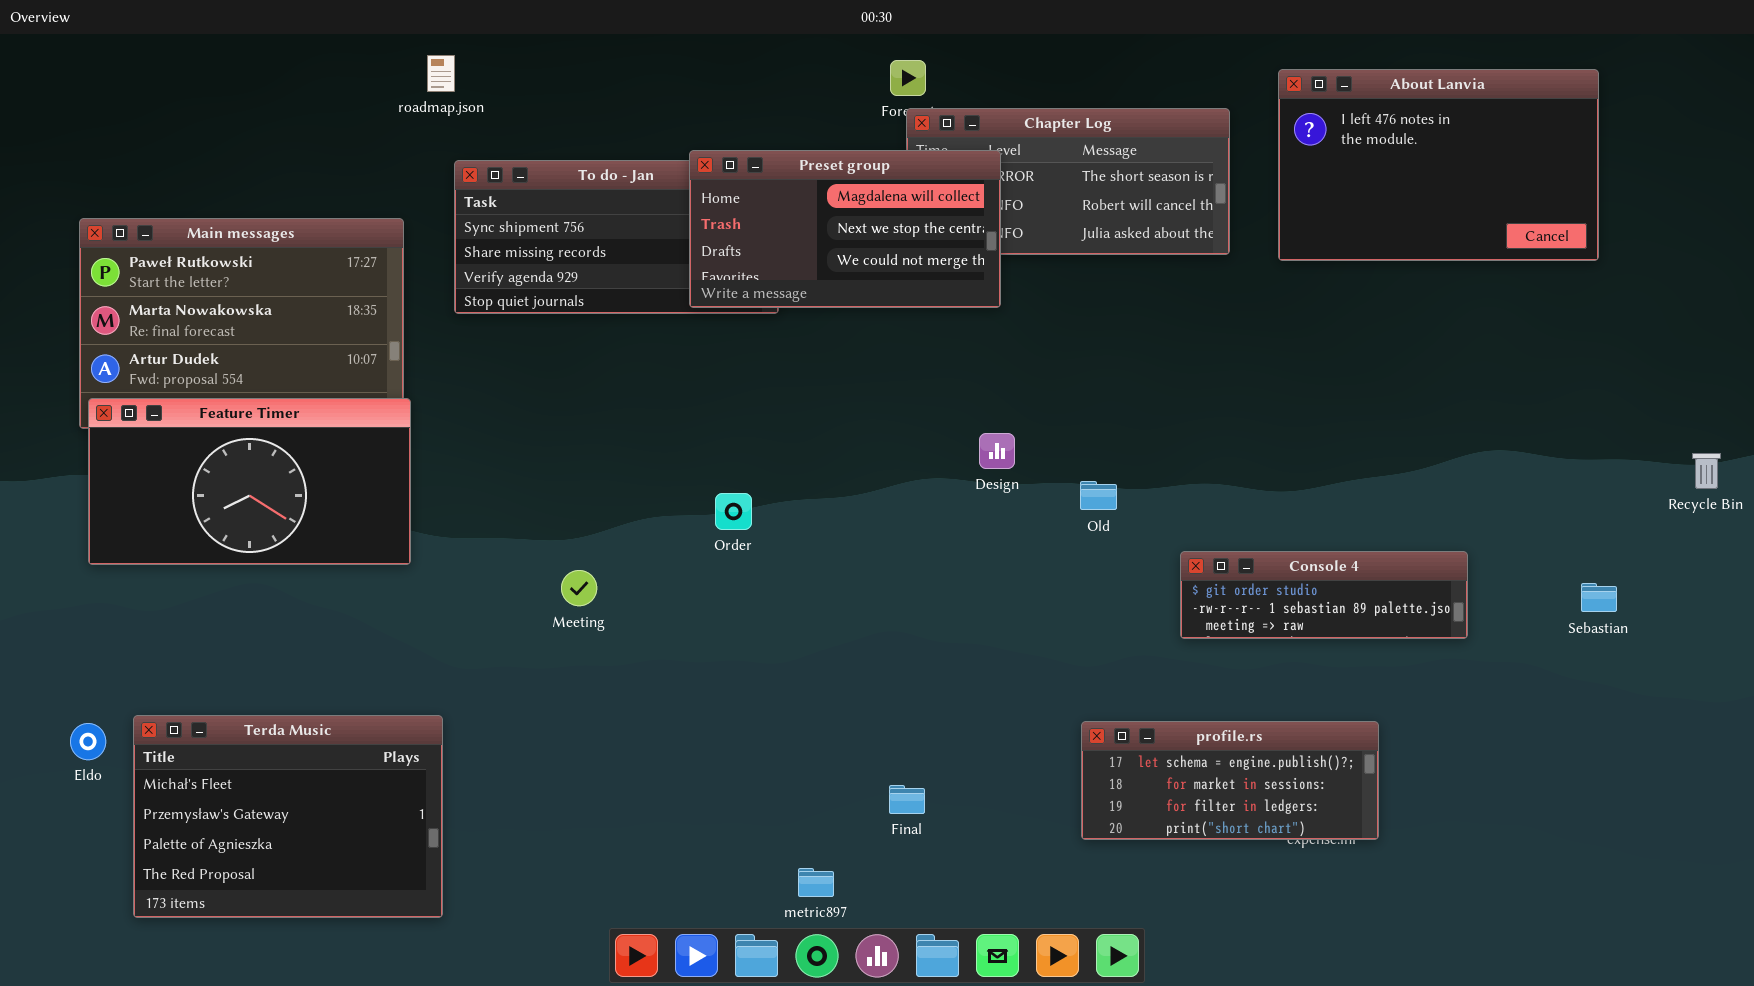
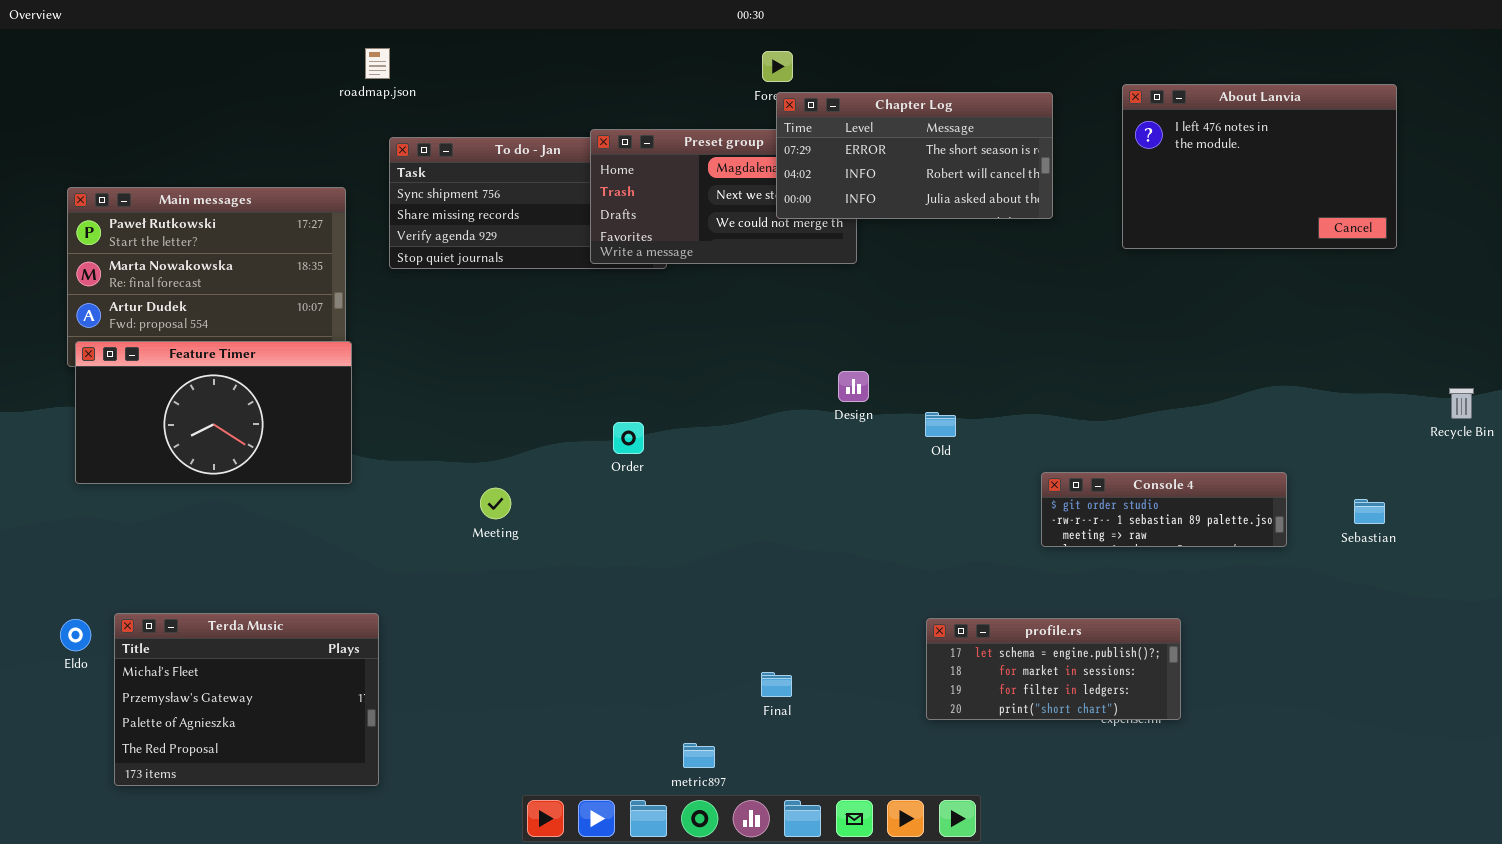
About Lanvia: [1278,69,1599,261] -> [1122,84,1397,249], moved
Chapter Log: [906,108,1230,255] -> [776,92,1053,219], raised
Console 4: [1180,551,1468,639] -> [1041,472,1287,547], moved

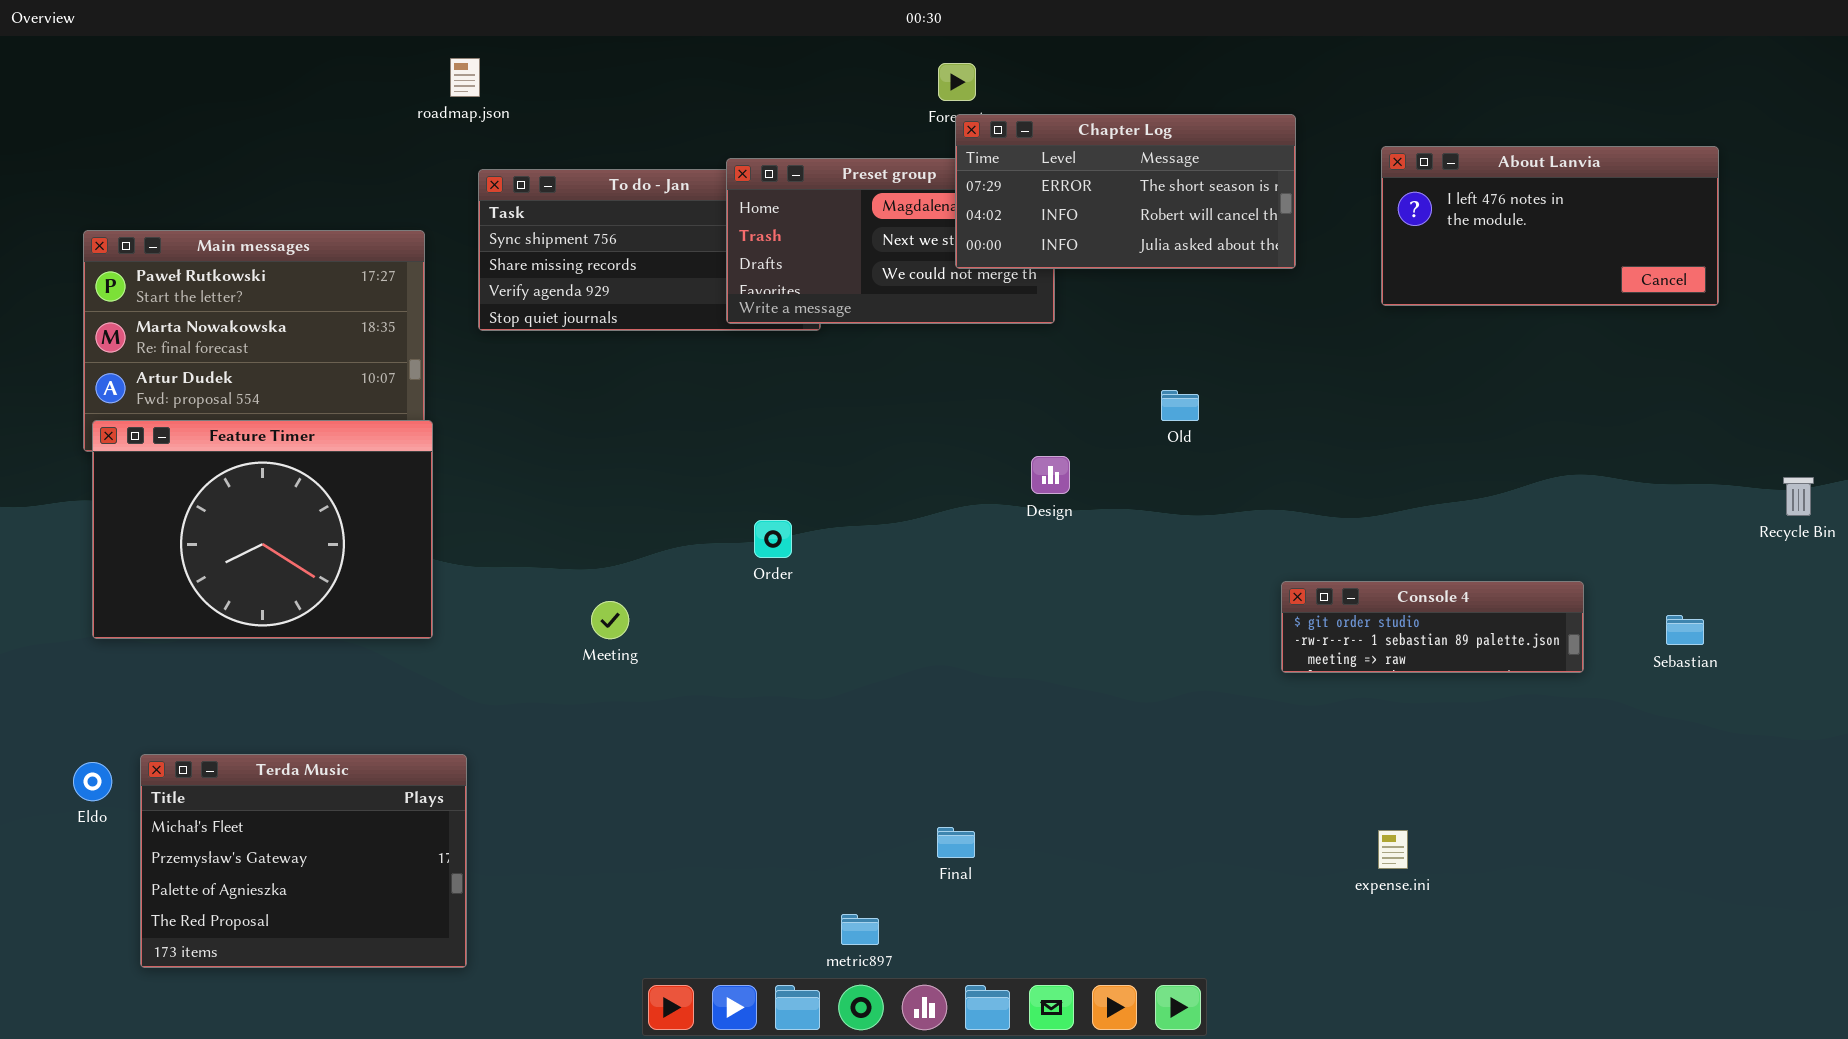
About Lanvia: [1122,84,1397,249] -> [1381,146,1719,306], resized
Feature Timer: [75,341,352,484] -> [92,420,433,639], resized
Old: [925,412,956,437] -> [1161,390,1199,421], moved
profile.rs: [926,618,1181,720] -> none, closed

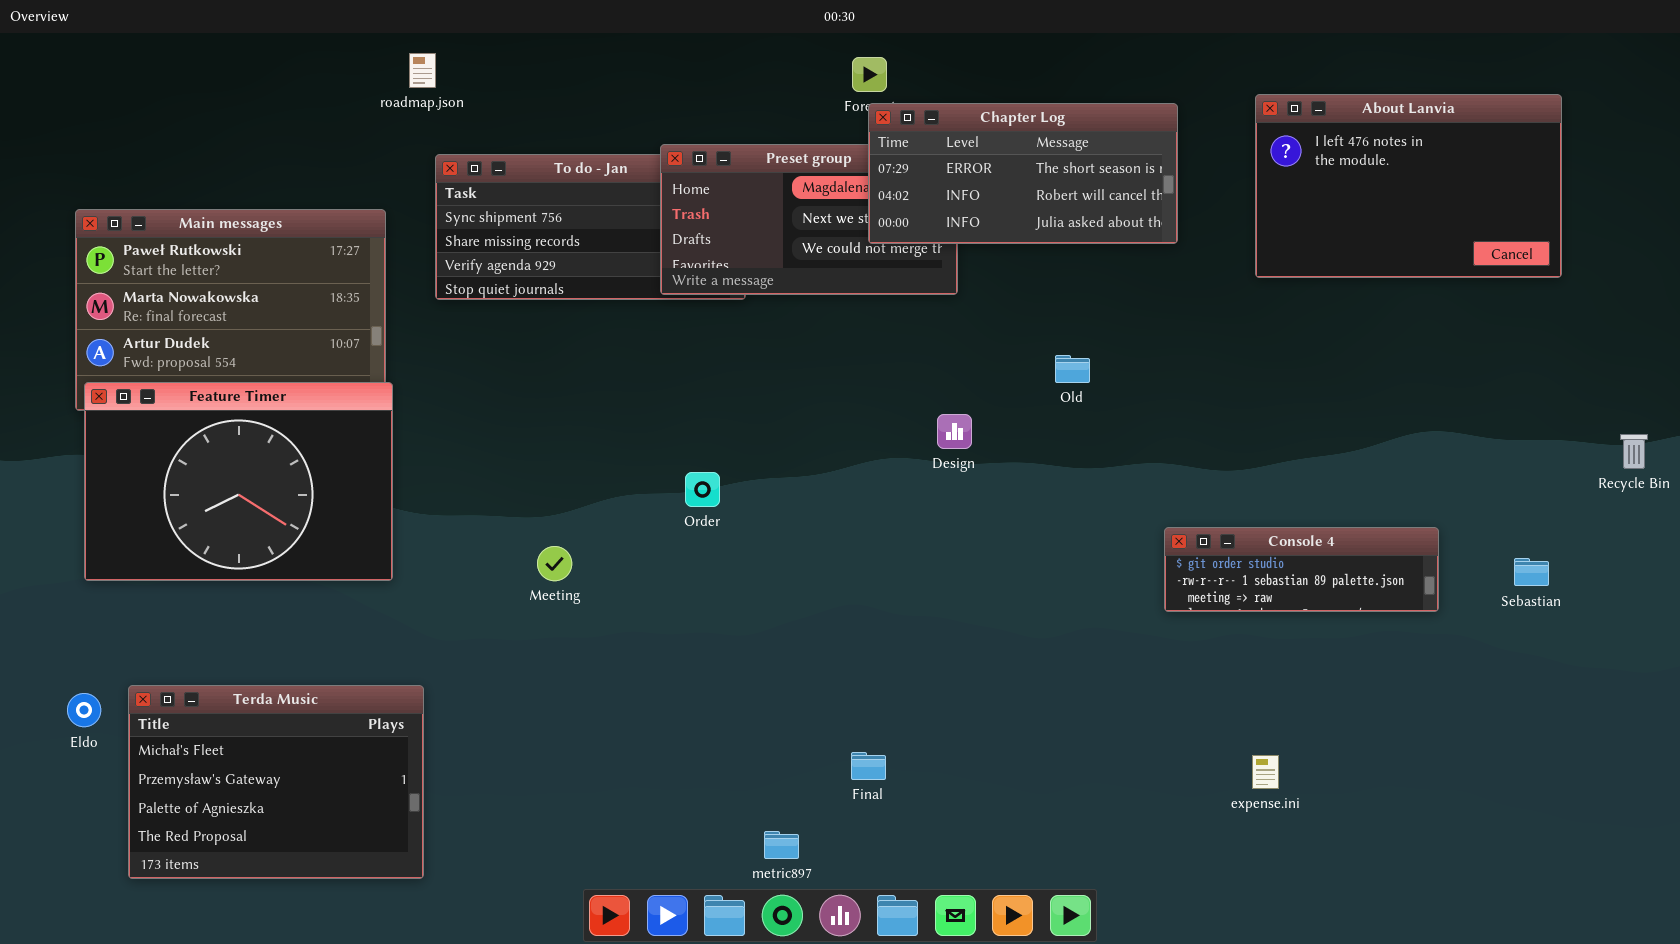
About Lanvia: [1381,146,1719,306] -> [1255,94,1562,278], resized

